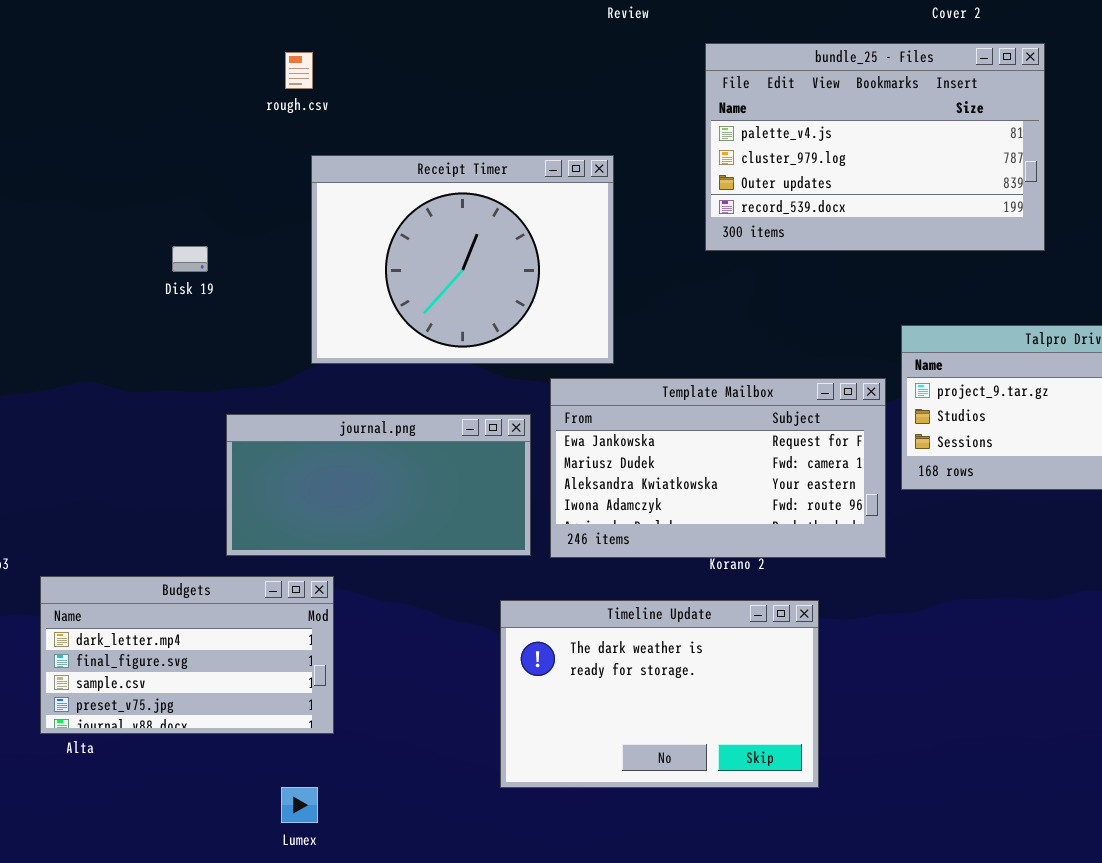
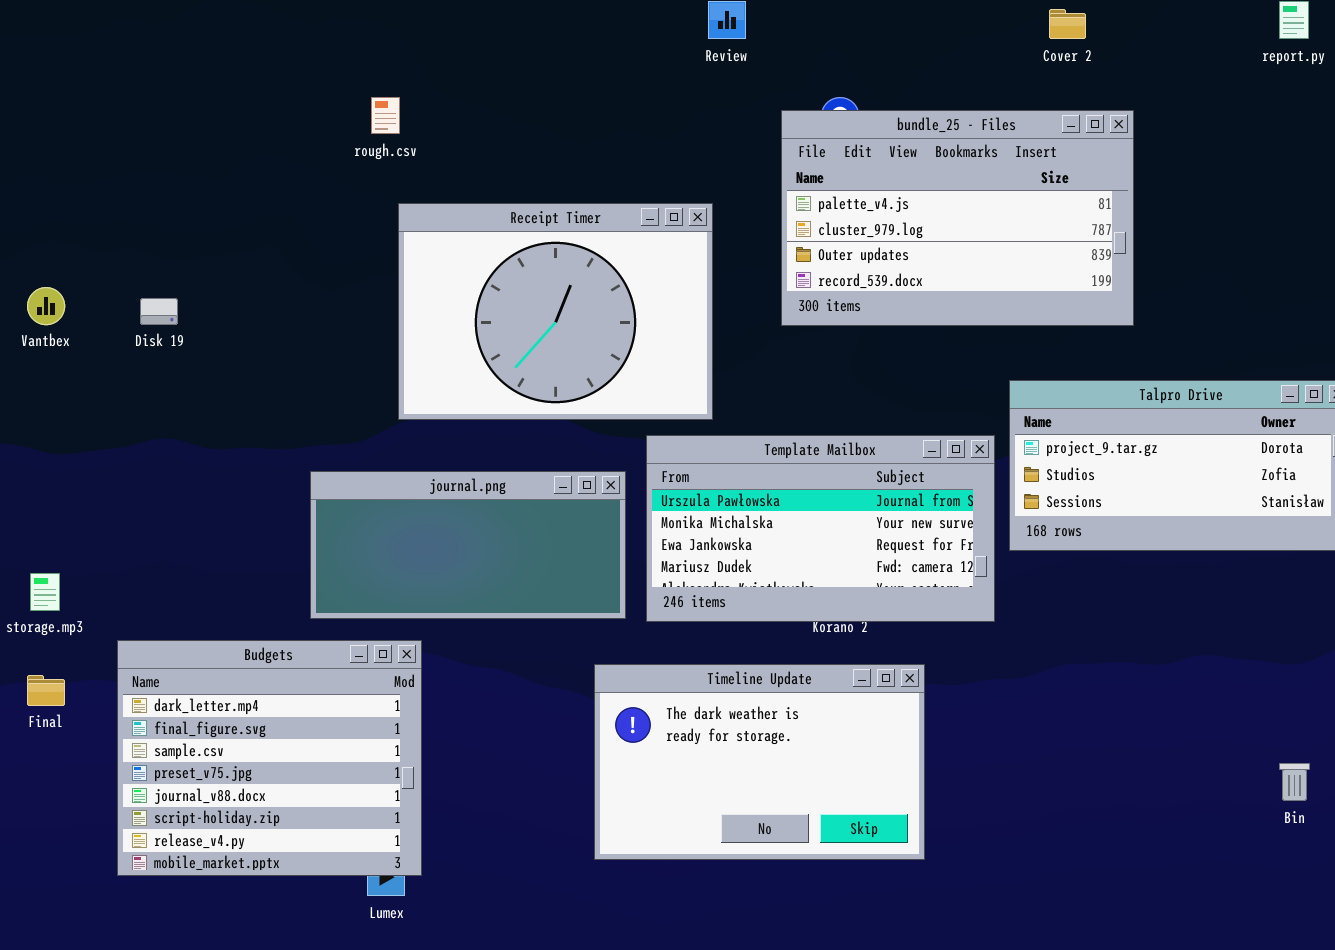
bundle_25 - Files: [705,43,1045,251] -> [781,110,1134,326], moved
Disk 19: [172,246,208,272] -> [140,298,178,325], moved
Template Mailbox: [550,378,886,558] -> [646,435,995,622], scrolled up 2 rows
Budgets: [40,576,334,734] -> [117,640,422,876], resized

